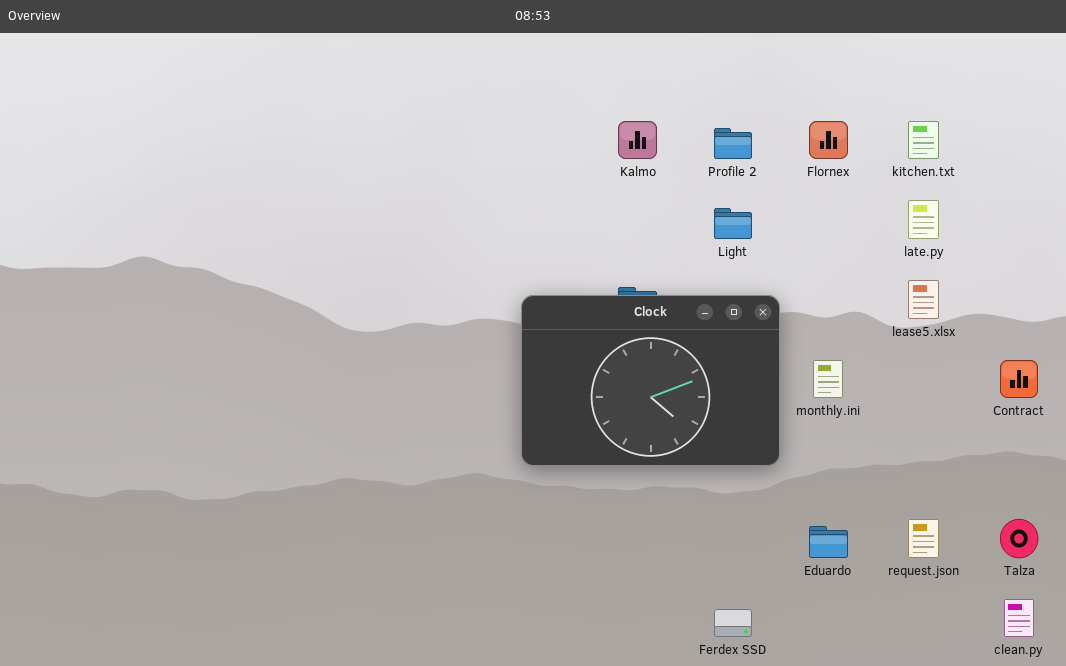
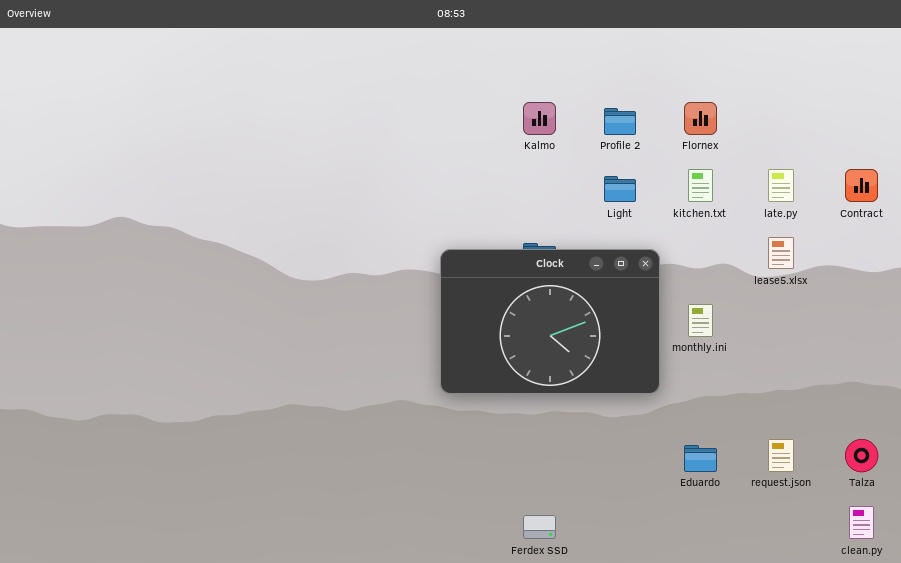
kitchen.txt: [908,121,939,159] -> [688,169,713,202], moved
Contract: [1000,360,1038,398] -> [845,169,878,202], moved
Ferdex SSD: [714,609,752,637] -> [523,515,556,539], moved

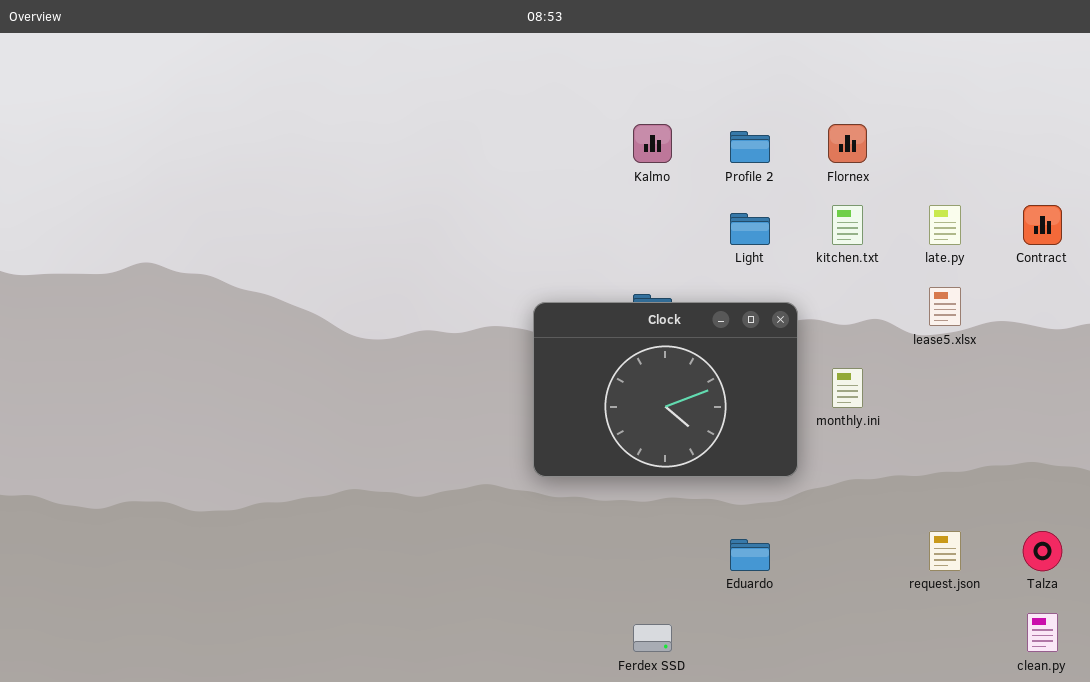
Eduardo: [684,445,717,472] -> [730,539,770,571], moved

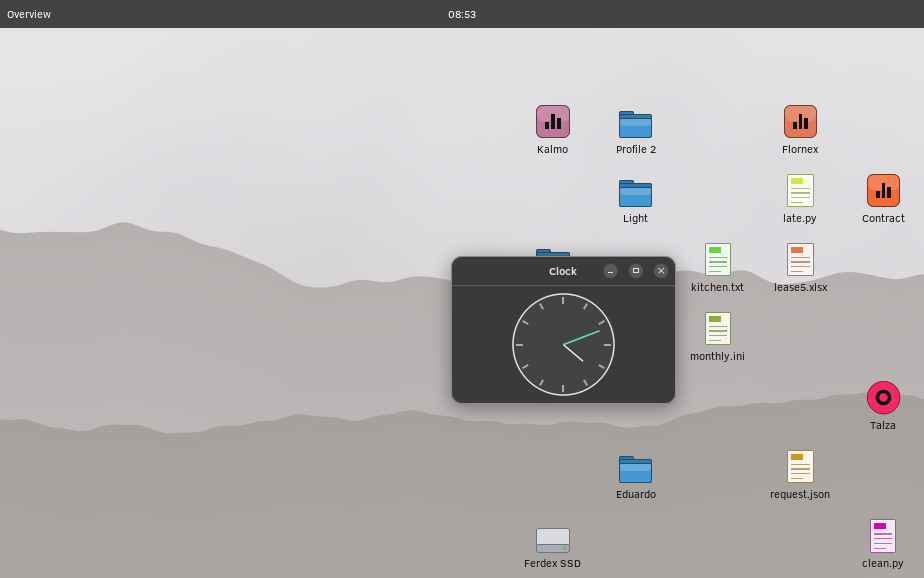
Flornex: [828,124,867,163] -> [784,105,817,138], moved
kitchen.txt: [832,205,863,245] -> [705,243,731,276], moved
Talza: [1023,531,1062,571] -> [867,381,900,414], moved

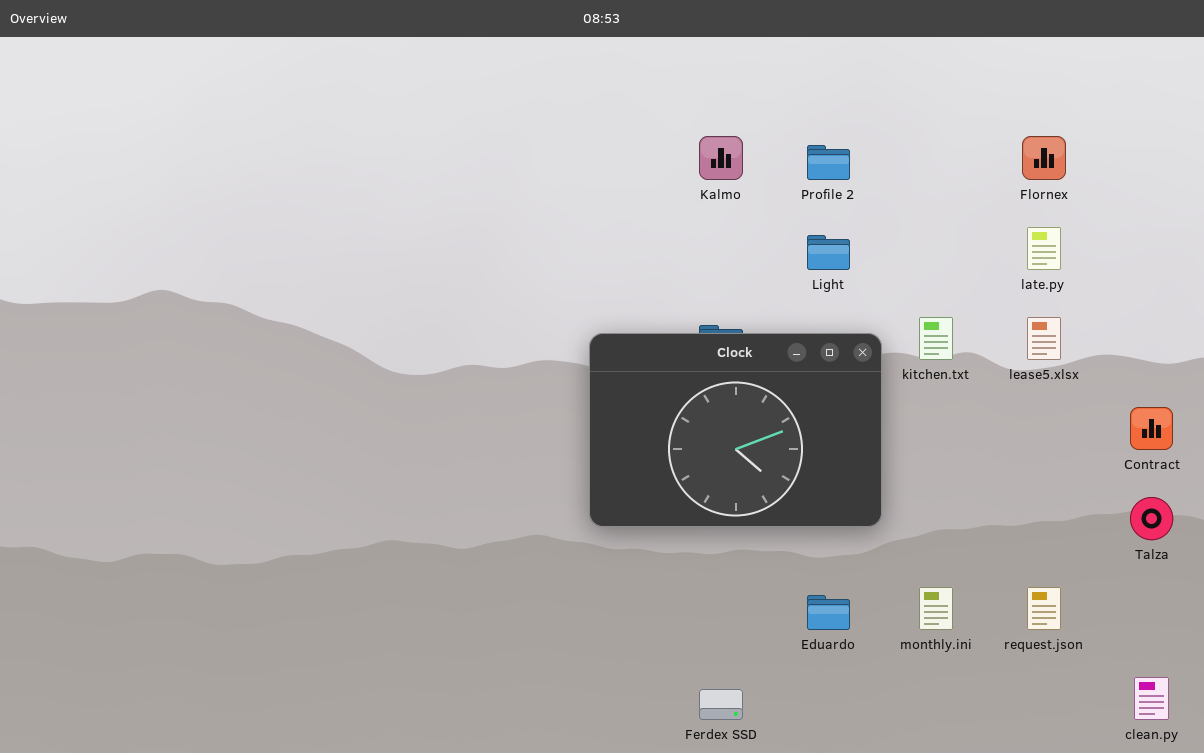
Contract: [867,174,900,207] -> [1130,407,1173,450], moved
monthly.ini: [705,312,731,345] -> [919,587,953,630], moved

